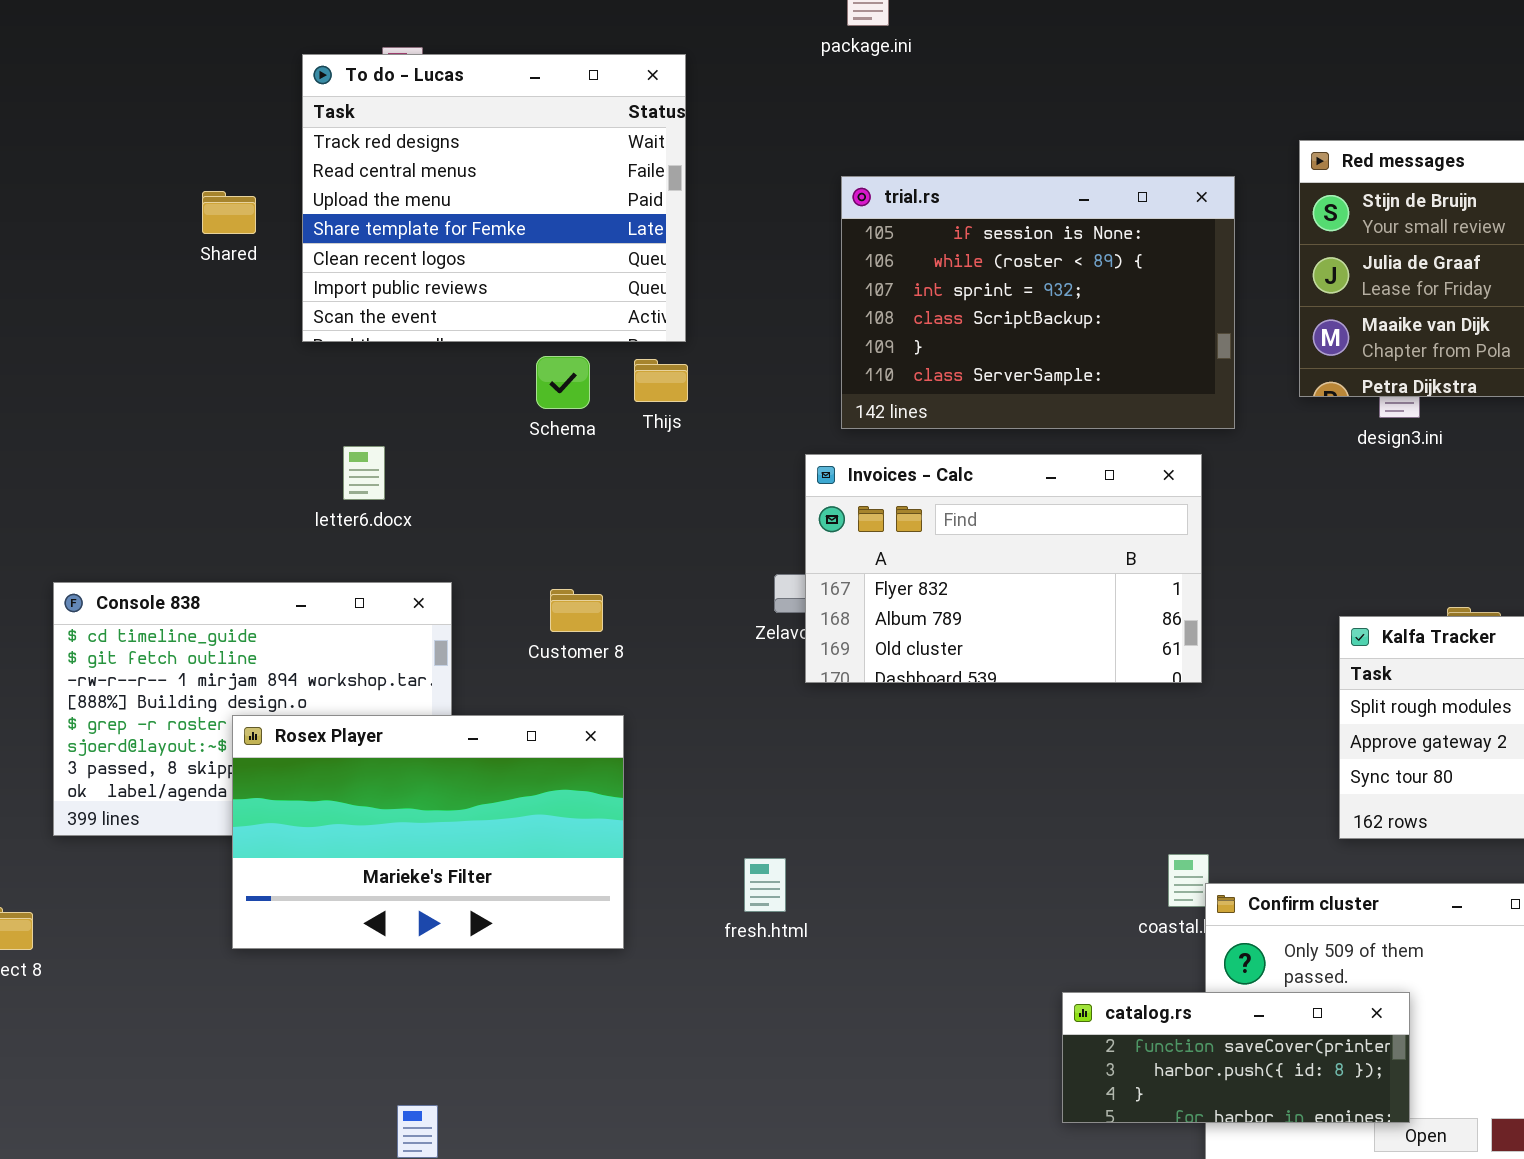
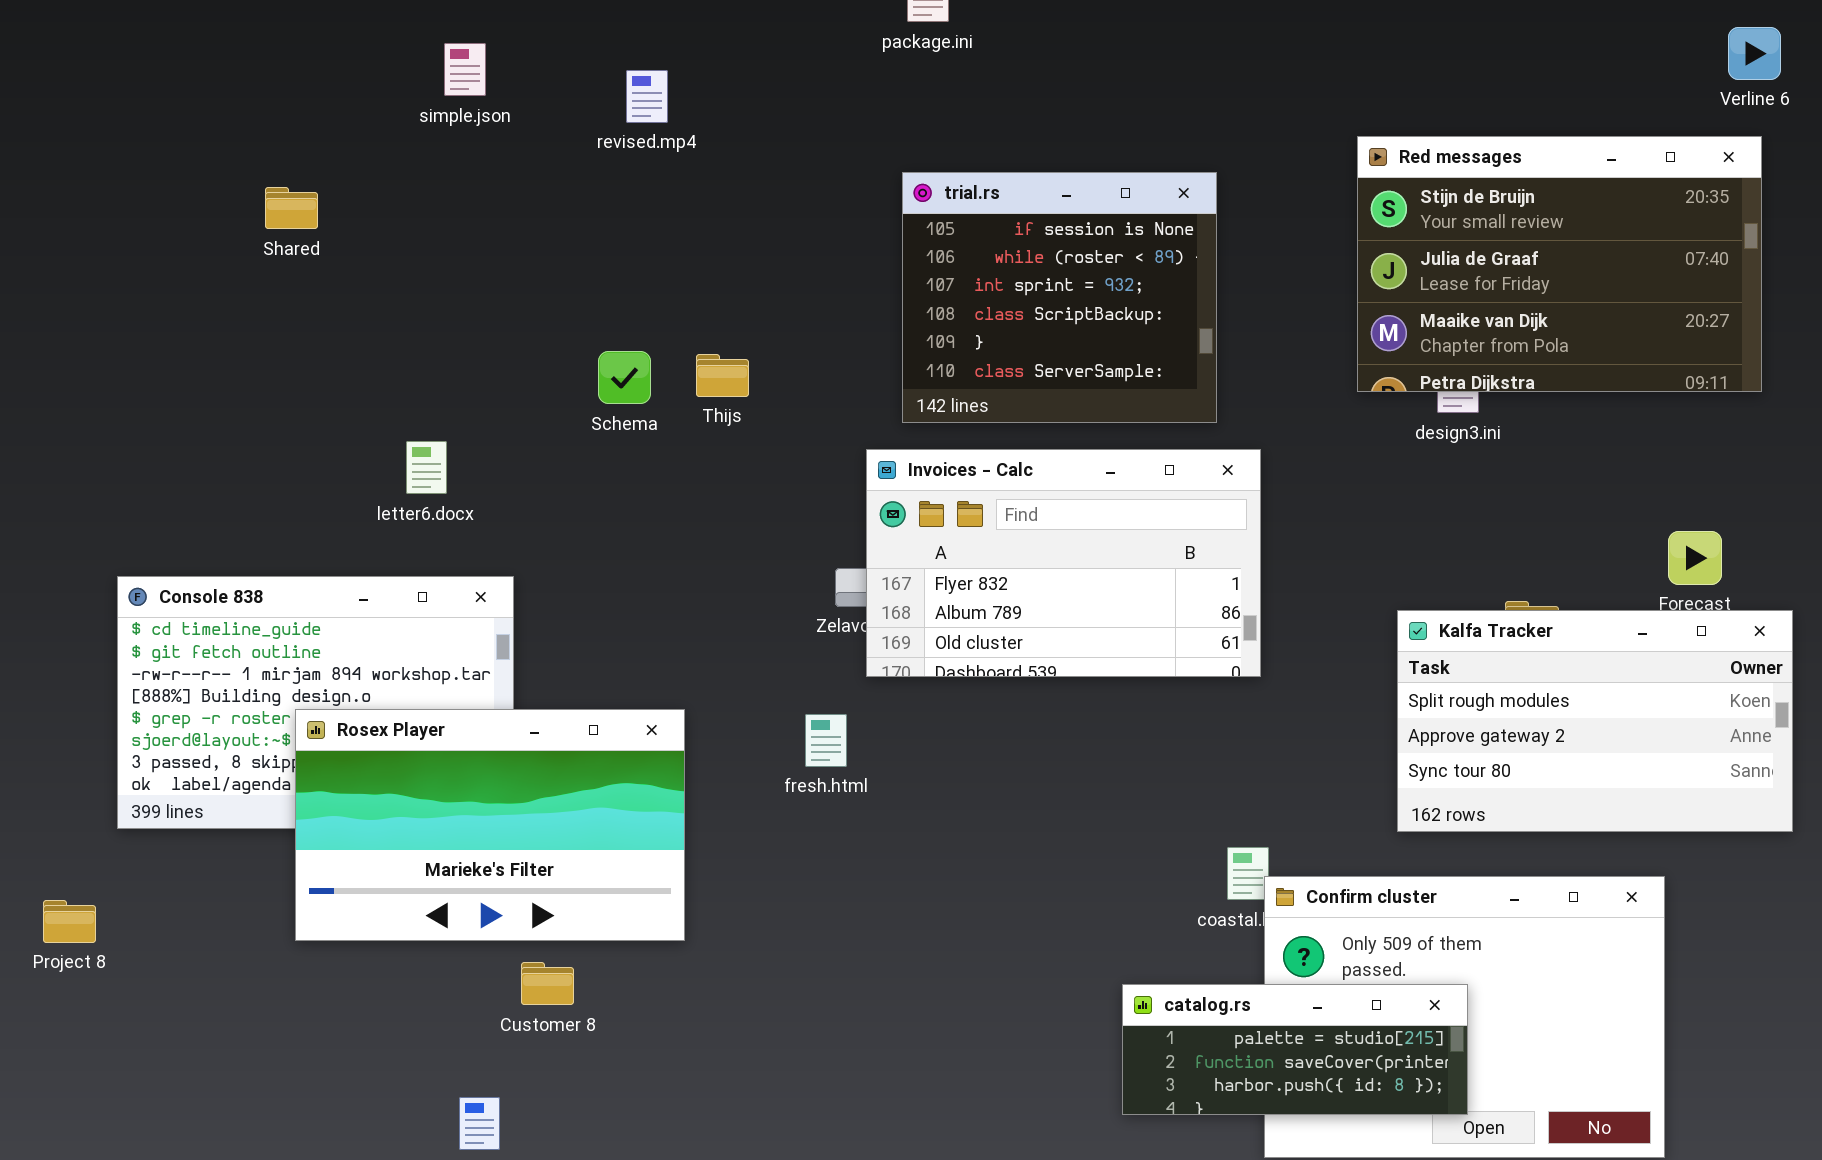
To do - Lucas: [302,54,686,342] -> none, closed
trial.rs: [841,176,1235,429] -> [902,172,1217,423], resized
Customer 8: [550,589,603,632] -> [521,962,574,1005], moved
fresh.html: [744,858,786,912] -> [805,714,847,767], moved
catalog.rs: [1062,992,1410,1123] -> [1122,984,1468,1115], scrolled up 1 row

